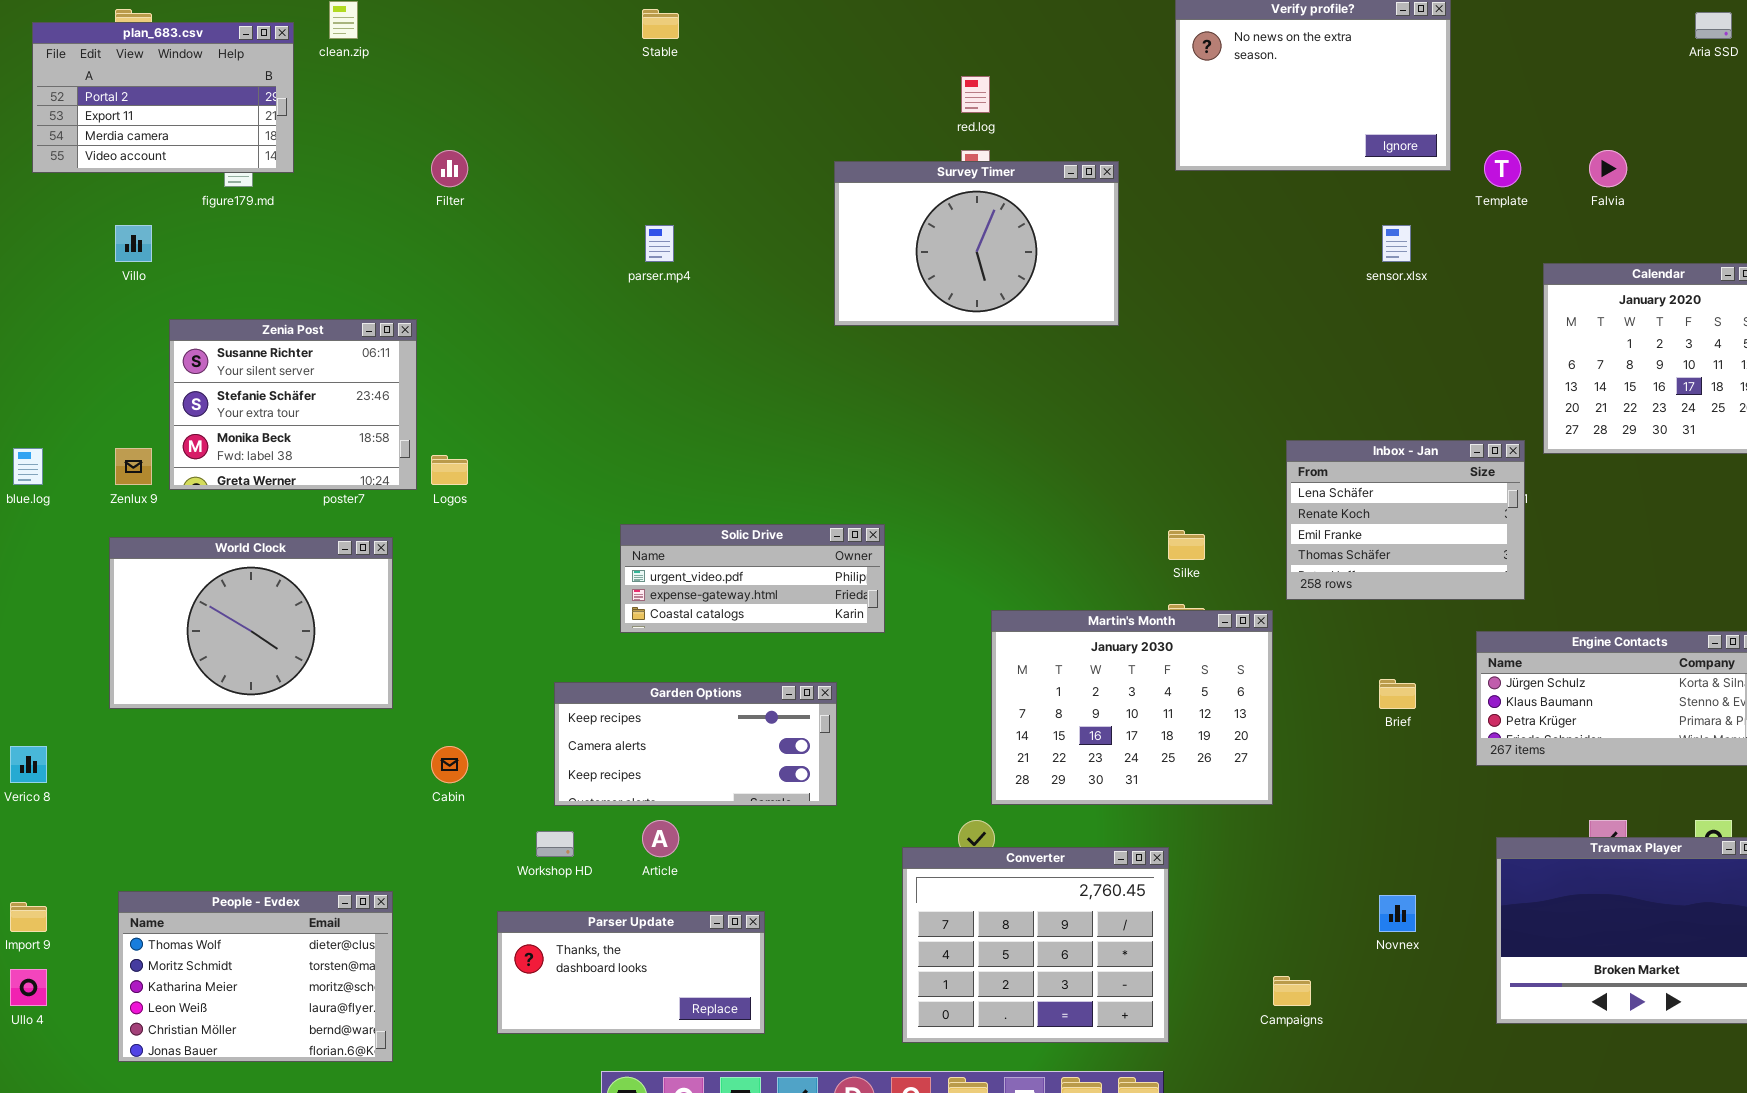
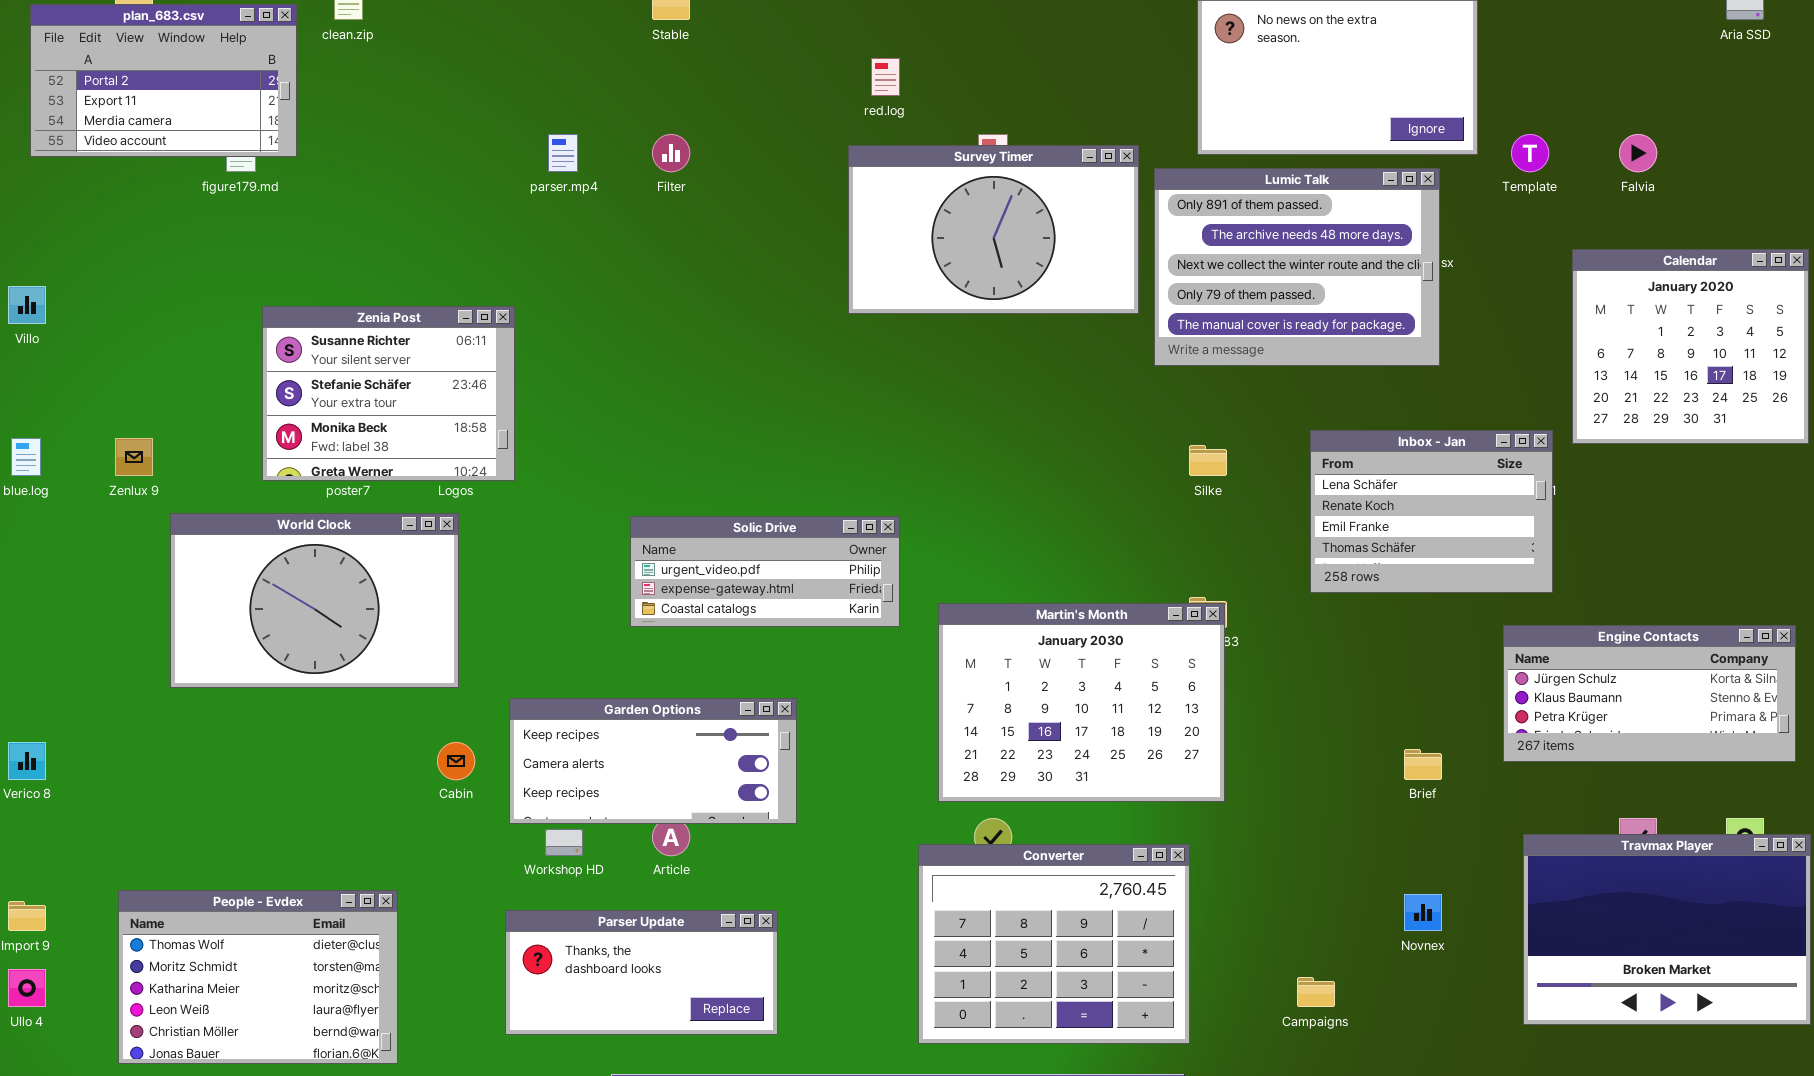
red.log: [961,76,990,113] -> [871,58,900,96], moved
Filter: [431,150,468,187] -> [652,134,690,172], moved
Lumic Talk: none -> [1154,168,1440,366], opened
Villo: [115,225,152,262] -> [8,286,46,324], moved
parser.mp4: [645,225,674,262] -> [548,134,578,172], moved
Zenia Post: [169,319,417,490] -> [262,306,515,481], moved
Silke: [1168,530,1205,560] -> [1189,445,1227,476], moved
World Clock: [109,537,393,709] -> [170,513,459,688], moved
Martin's Month: [991,610,1273,805] -> [938,603,1225,802], moved
Brief: [1379,679,1416,709] -> [1404,749,1442,780], moved
Garden Options: [554,682,837,806] -> [509,698,797,824], moved

